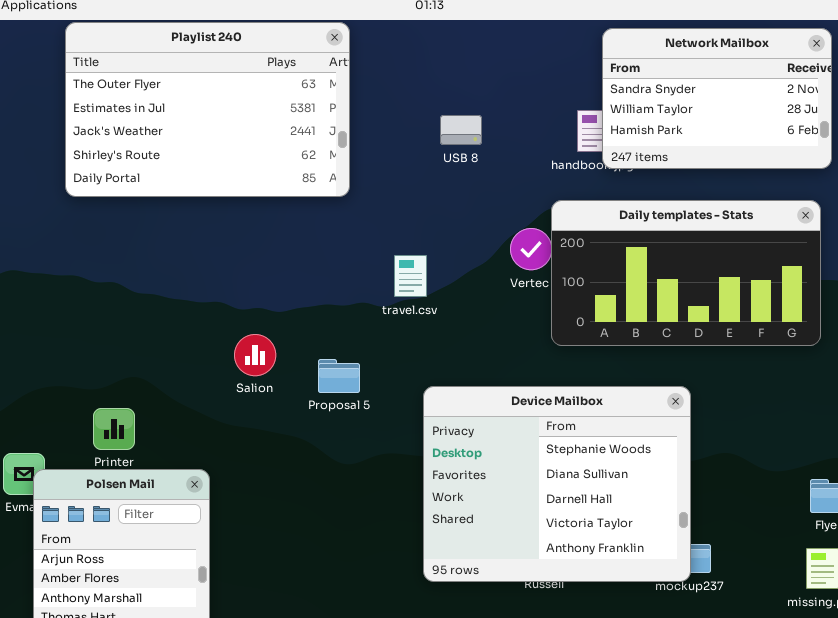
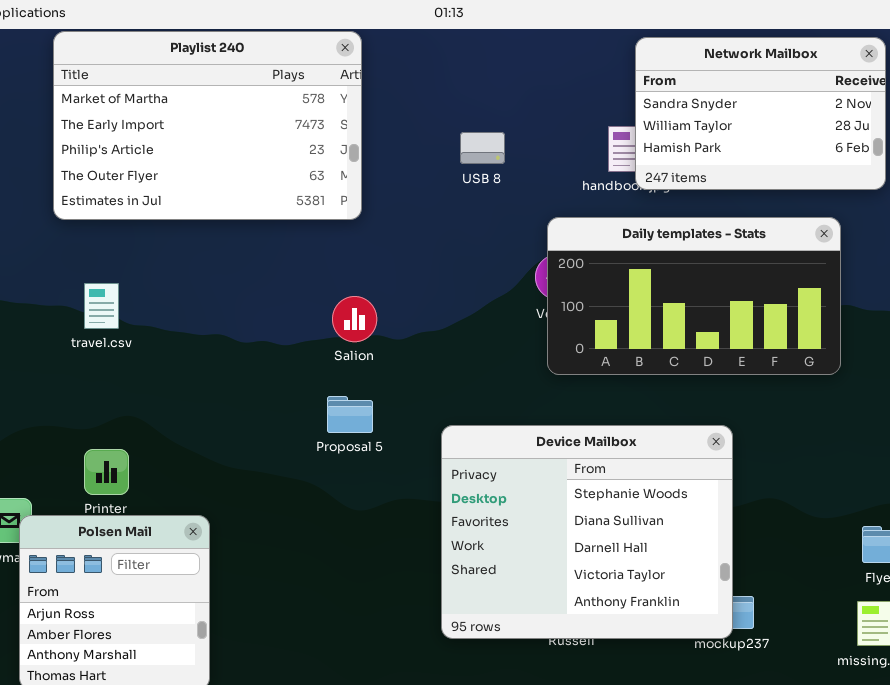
Playlist 240: [65,22,350,197] -> [53,31,362,220], scrolled up 3 rows
Daily templates - Stats: [551,200,821,346] -> [547,217,841,375], moved
travel.csv: [394,255,427,297] -> [84,283,119,329], moved
Salion: [234,334,276,376] -> [332,296,377,342], moved

